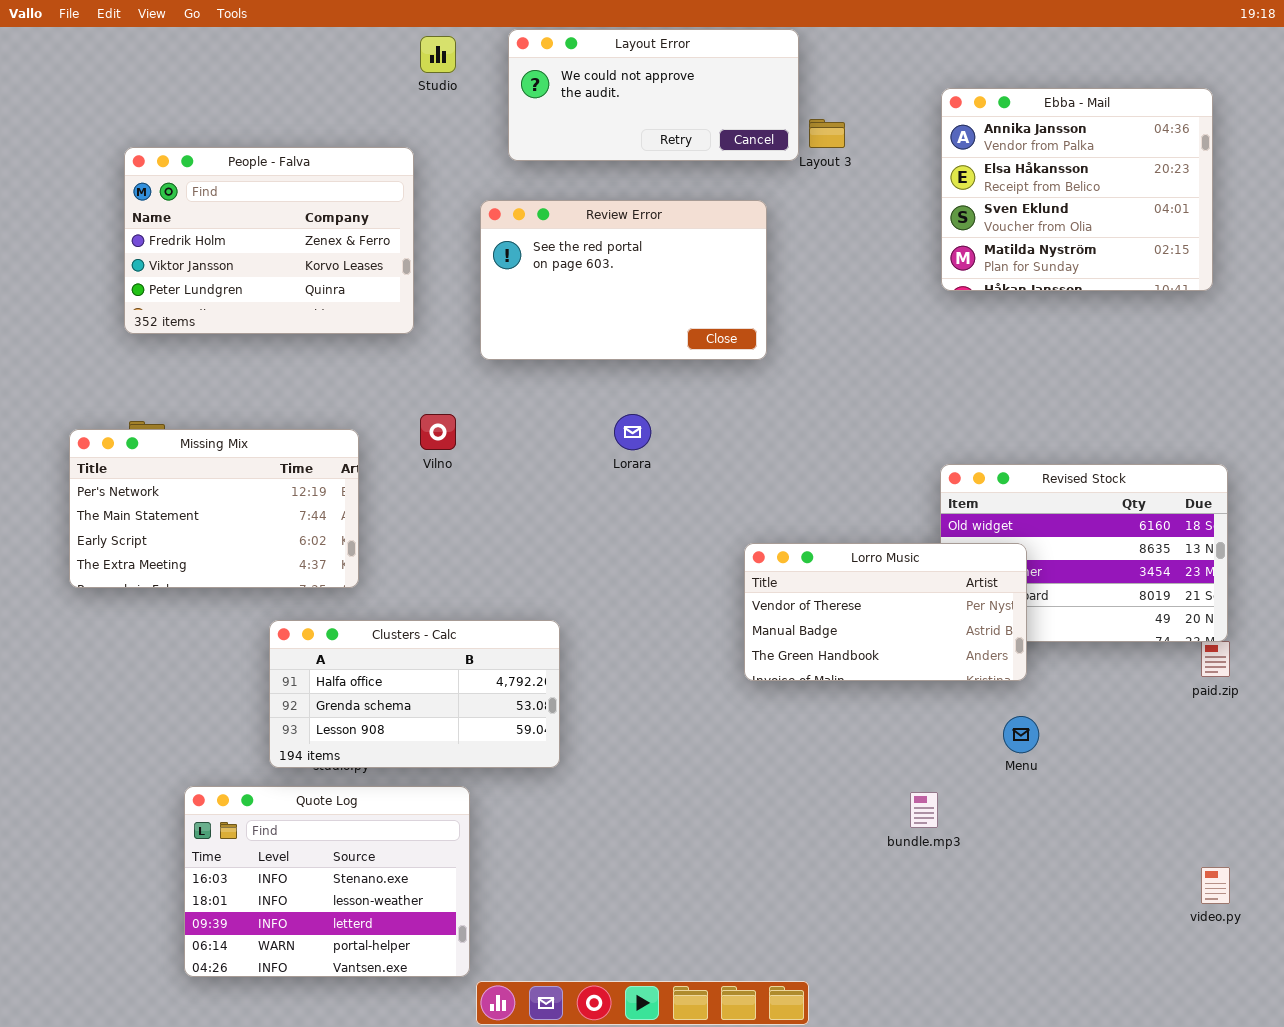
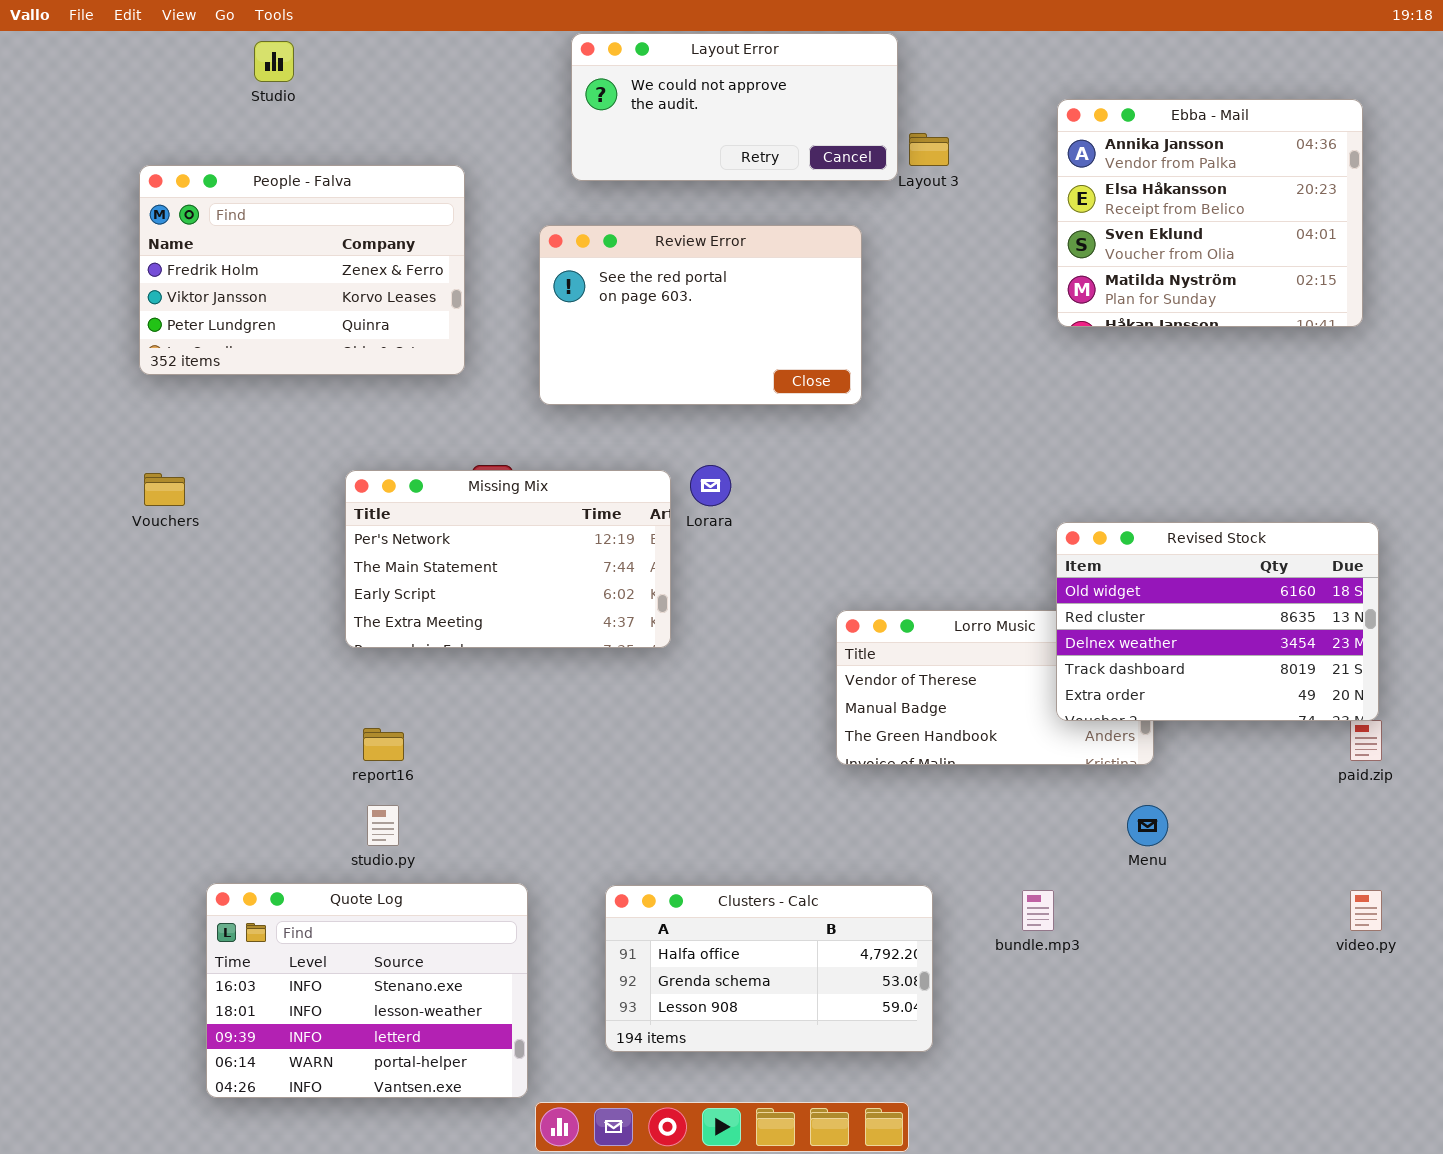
Studio: [420,36,456,73] -> [254,41,294,82], moved
Missing Mix: [69,429,359,588] -> [345,470,671,648], moved
Revised Stock: [940,464,1228,642] -> [1056,522,1379,721], raised
Clusters - Calc: [269,620,560,768] -> [605,885,933,1052], moved
video.py: [1201,867,1230,904] -> [1350,890,1382,931], moved

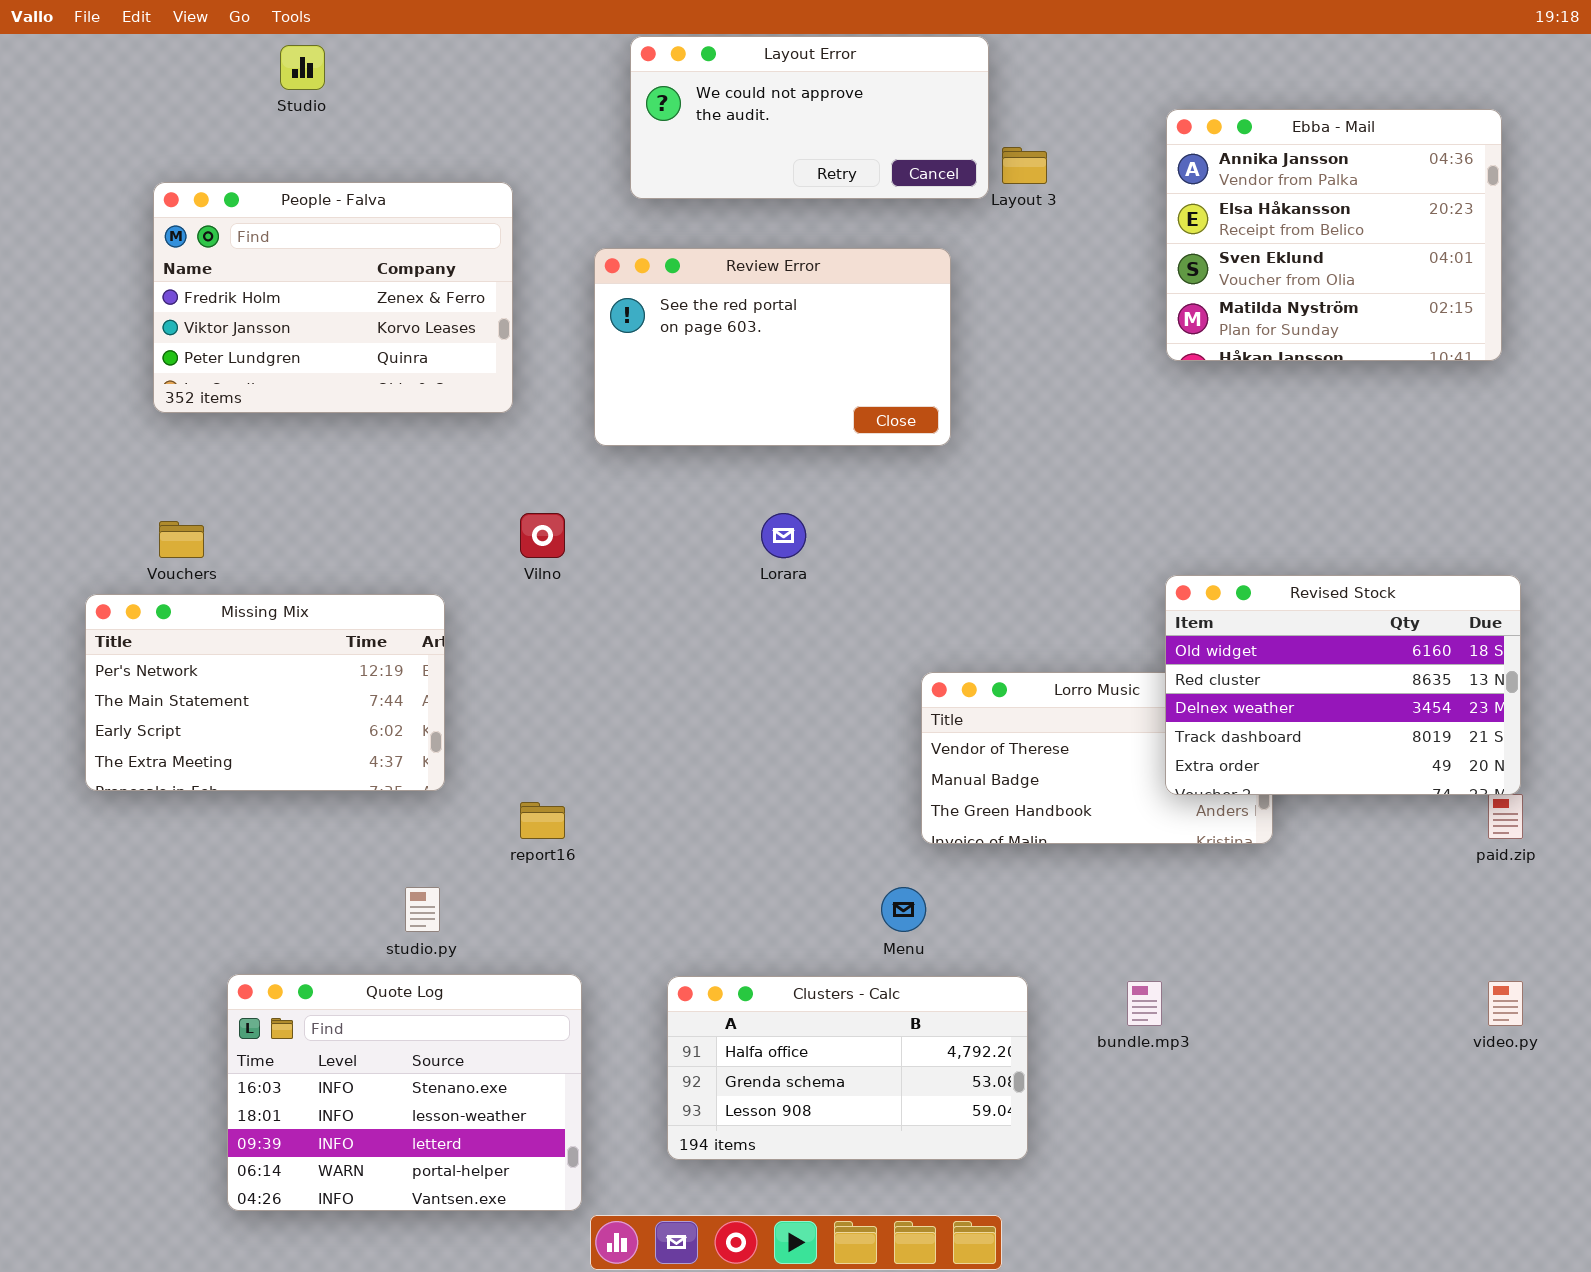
Missing Mix: [345,470,671,648] -> [85,594,445,791], moved
report16: [363,728,404,761] -> [520,802,565,839], moved
Menu: [1127,805,1168,846] -> [881,887,926,932], moved

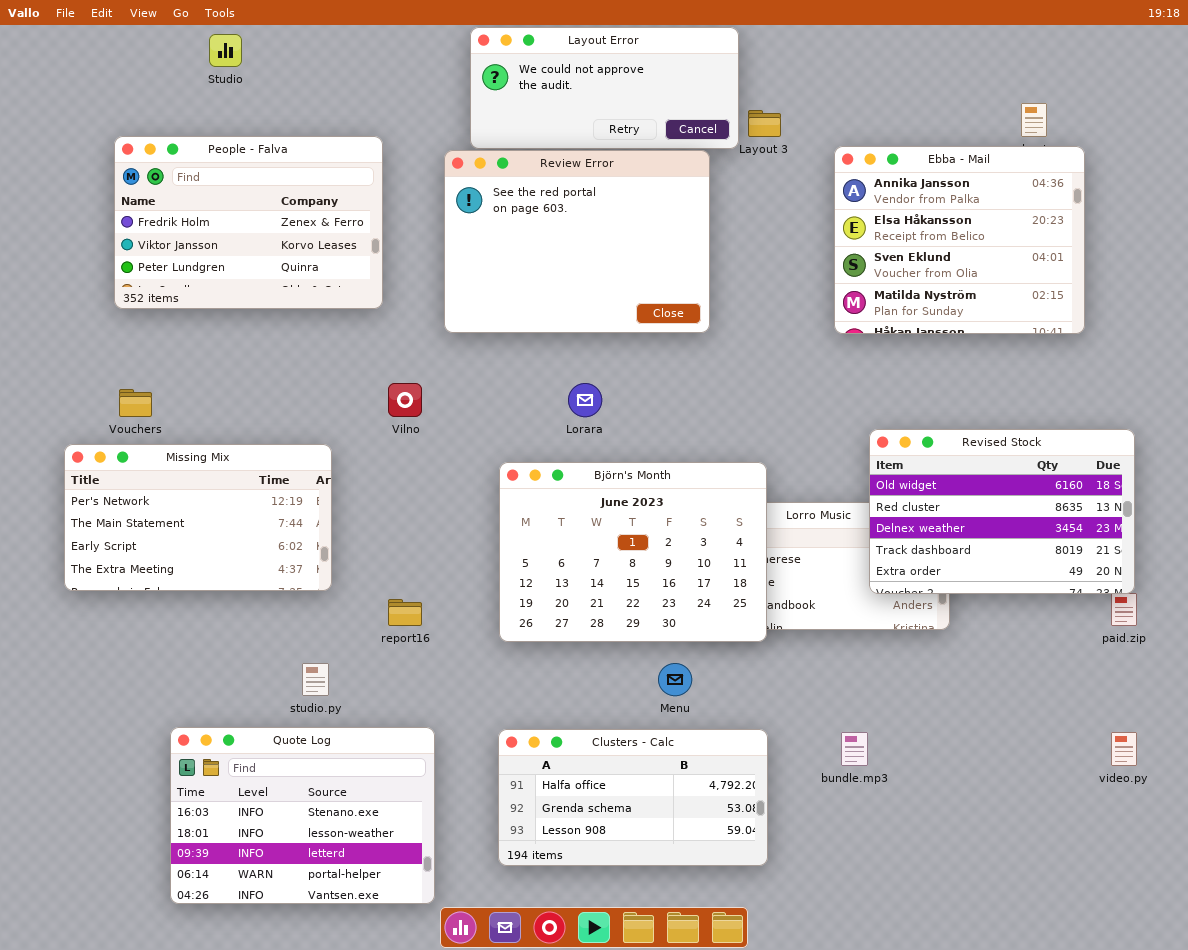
Ebba - Mail: [1166,109,1502,361] -> [834,146,1085,334], moved
Review Error: [594,248,951,446] -> [444,150,710,333], resized
Björn's Month: none -> [499,462,767,642], opened

